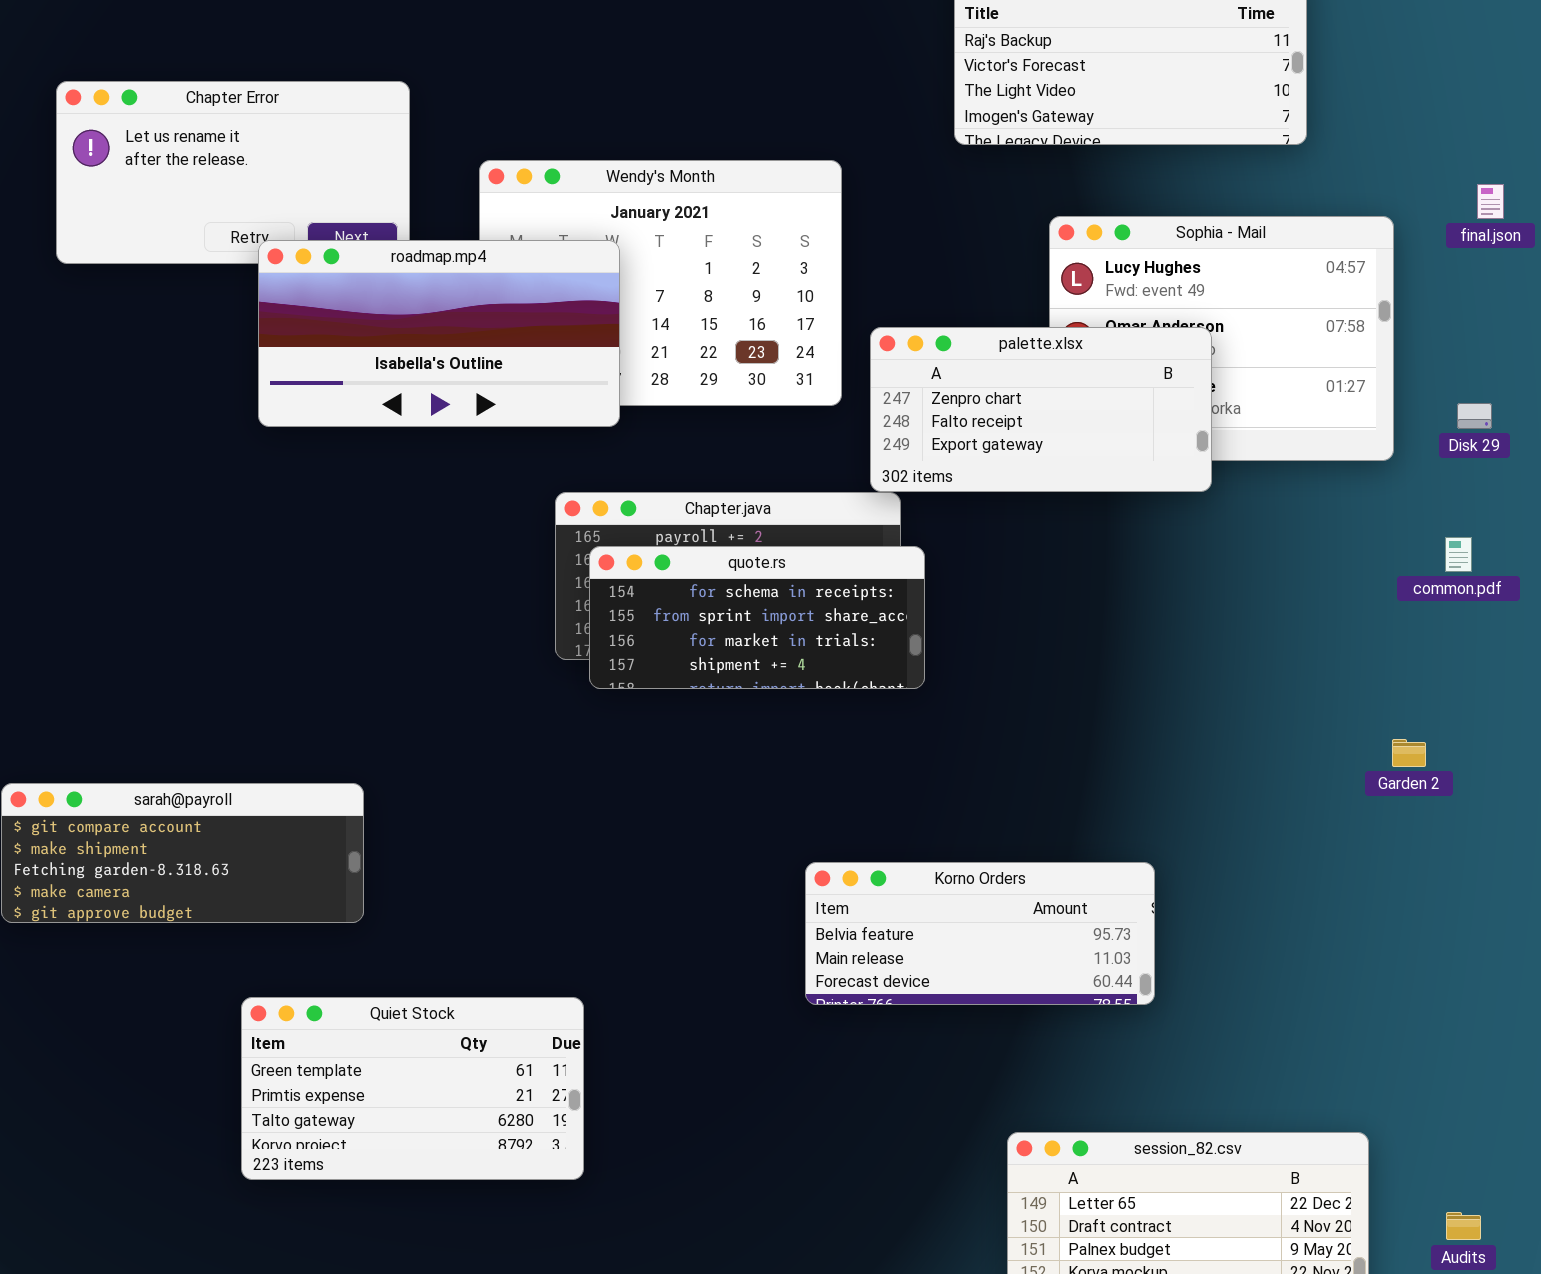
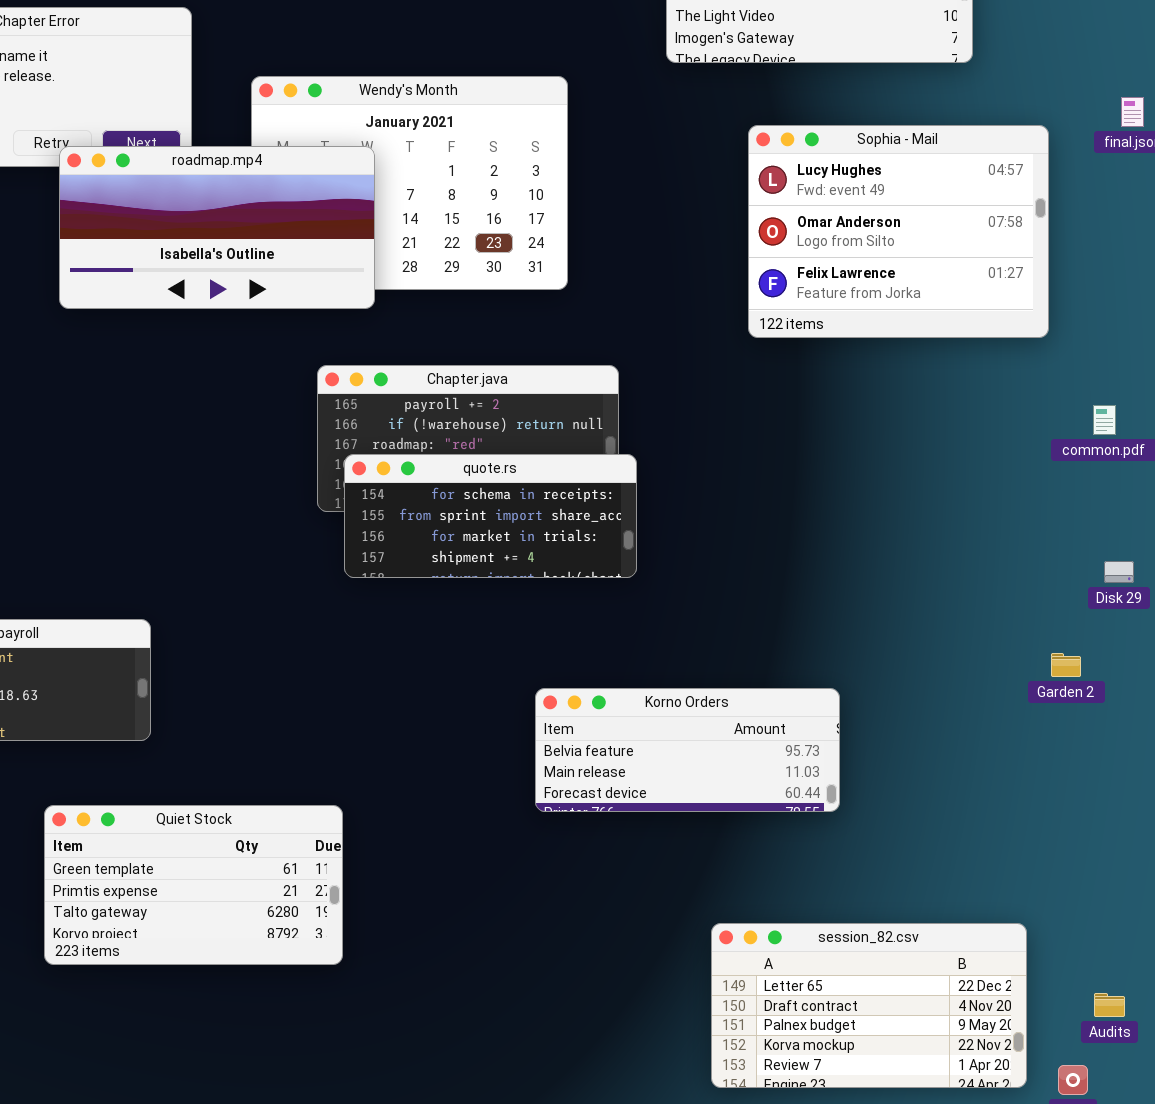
palette.xlsx: [870,327,1212,492] -> none, closed
Disk 29: [1457,403,1492,429] -> [1104,561,1134,583], moved
quote.rs: [589,546,925,689] -> [344,454,637,578], moved
Garden 2: [1392,739,1426,767] -> [1051,653,1081,677], moved

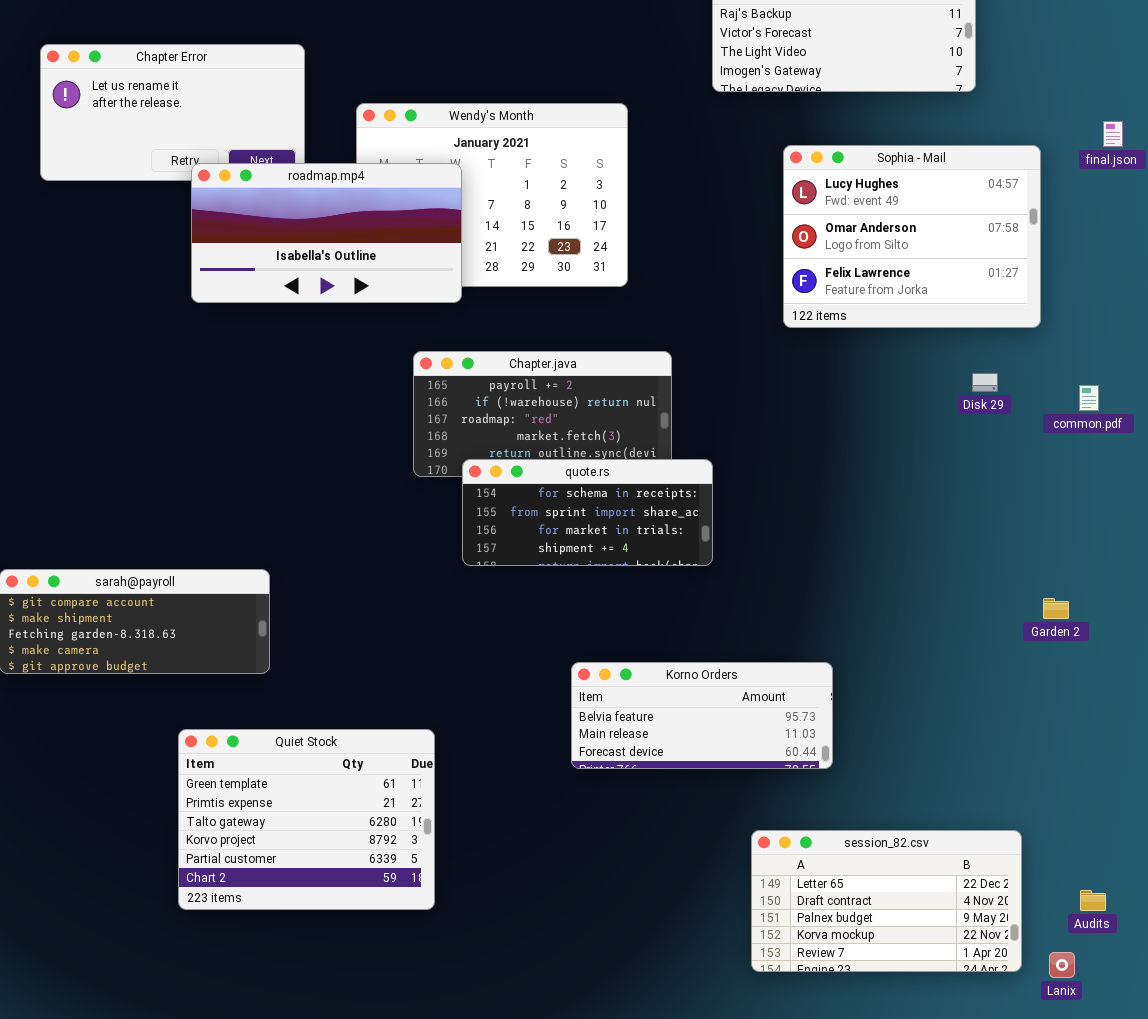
quote.rs: [344,454,637,578] -> [462,459,713,566], moved
Disk 29: [1104,561,1134,583] -> [972,373,998,392], moved
Korno Orders: [535,688,840,812] -> [571,662,833,769], moved
Quiet Stock: [44,805,343,965] -> [178,729,435,910], resized

